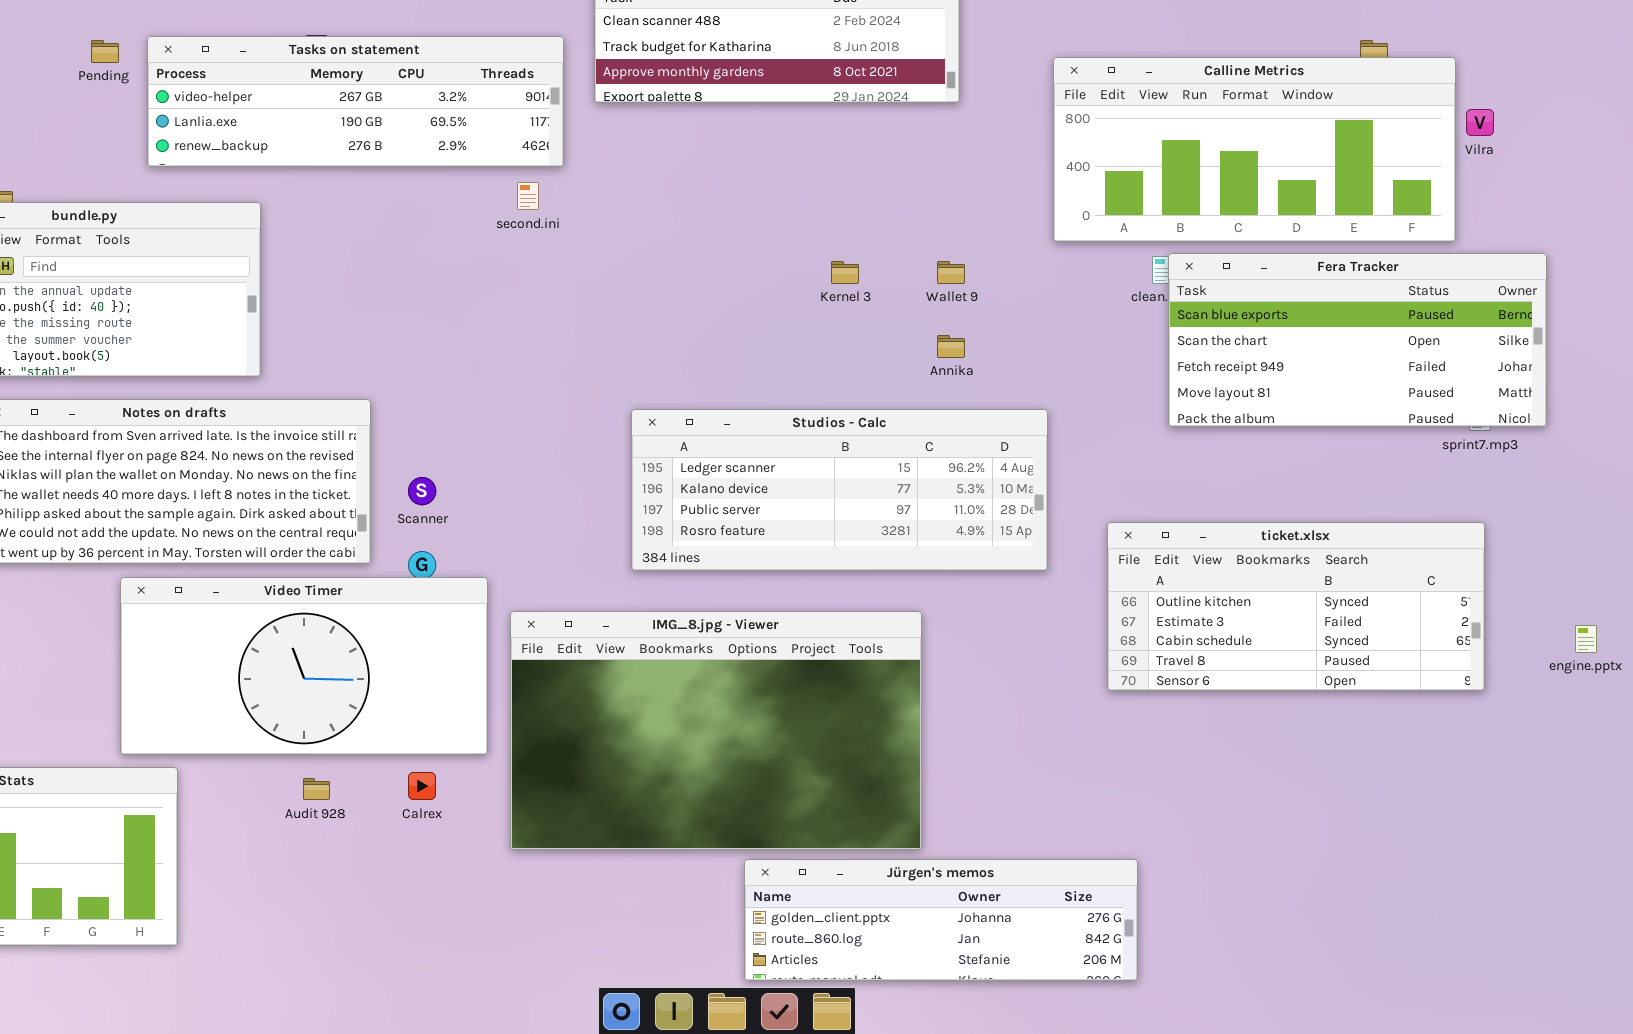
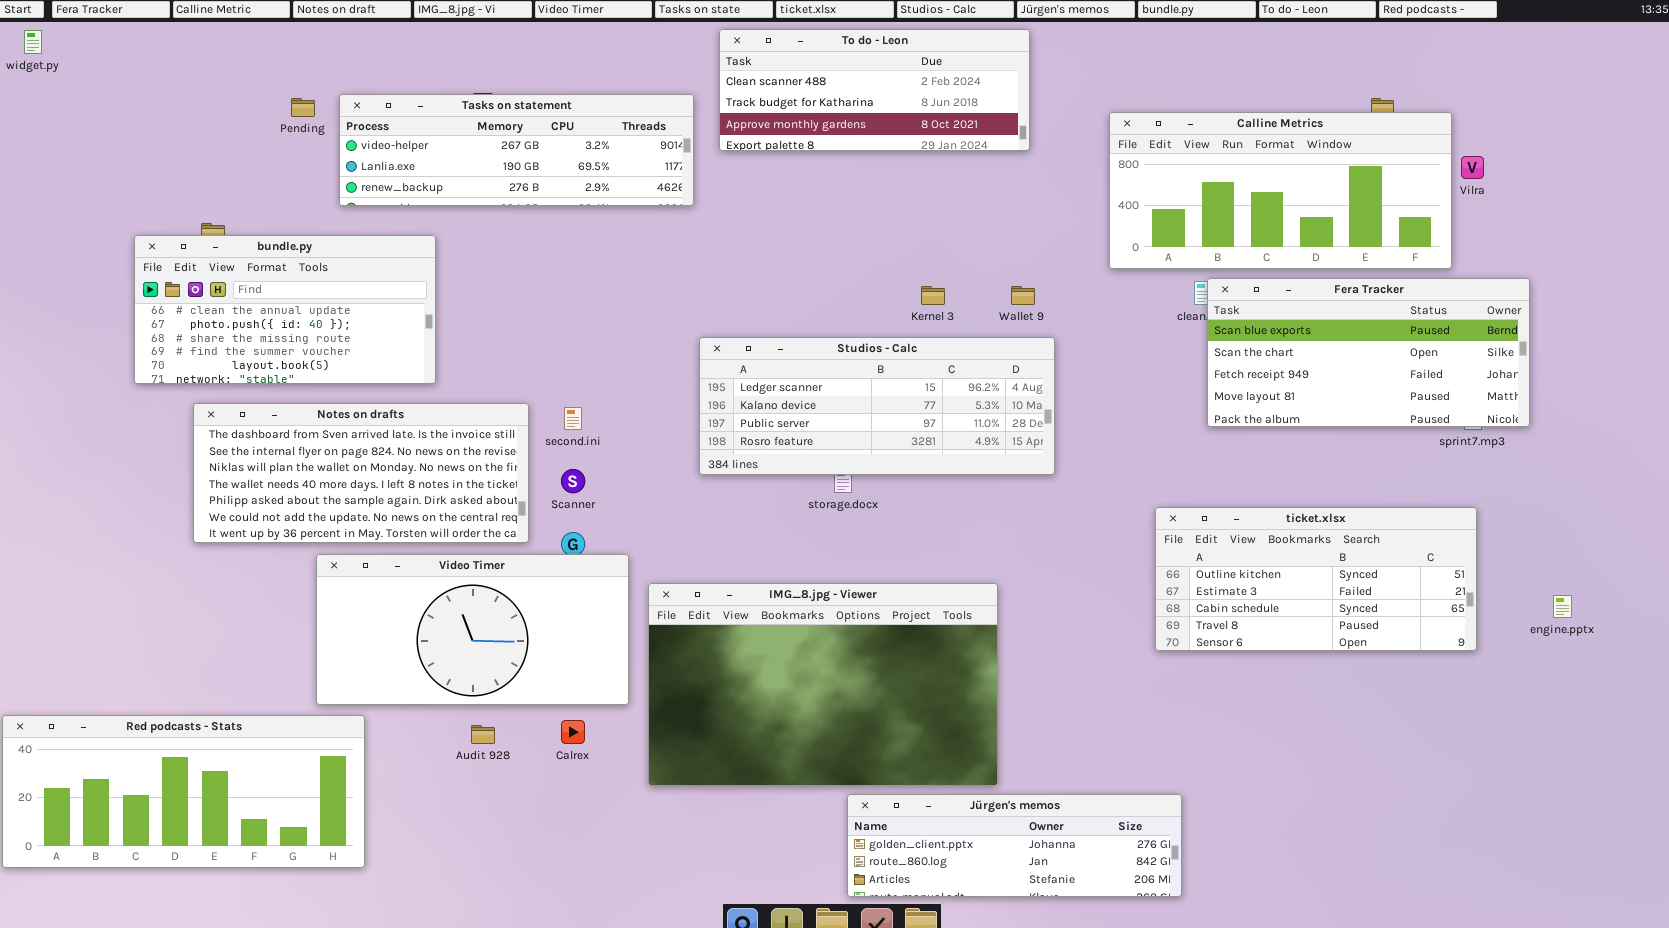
second.ini: [517,182,539,210] -> [564,407,582,430], moved
Studios - Calc: [631,409,1048,571] -> [699,337,1055,475], moved

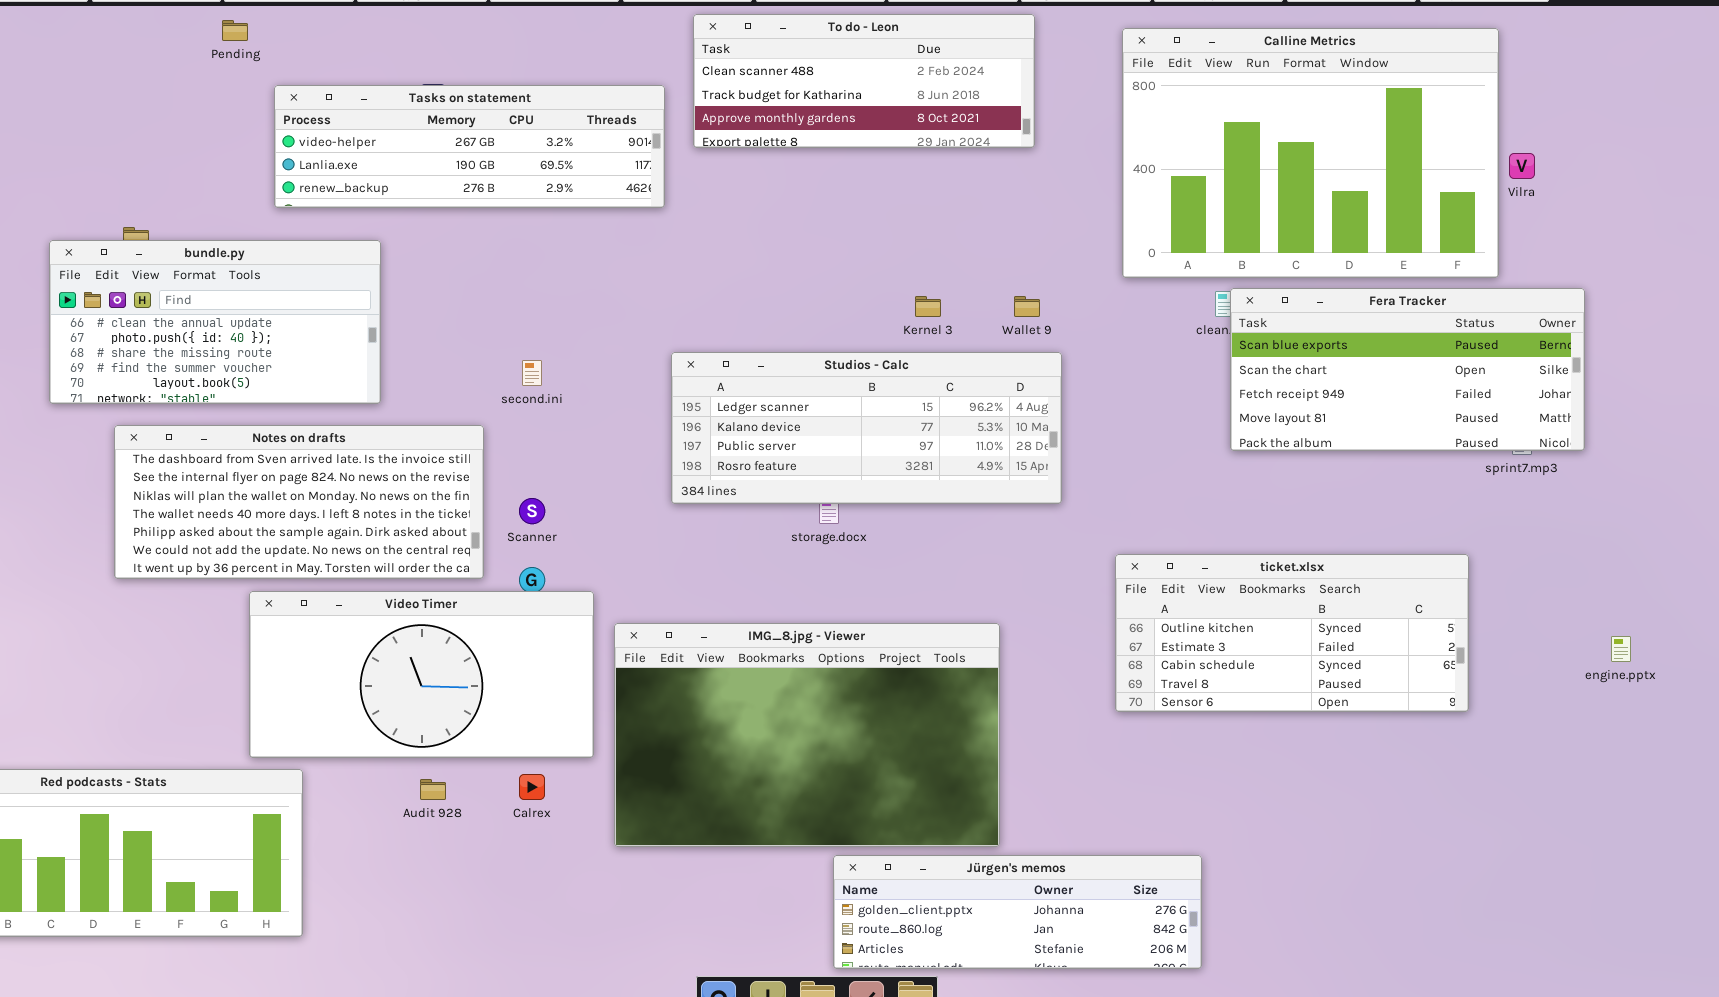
Pending: [291,98,315,117] -> [222,20,248,41], moved
Calline Metrics: [1109,112,1452,269] -> [1122,28,1499,278], resized
second.ini: [564,407,582,430] -> [522,360,542,386], moved
ticket.xlsx: [1155,507,1477,651] -> [1115,554,1469,712], moved

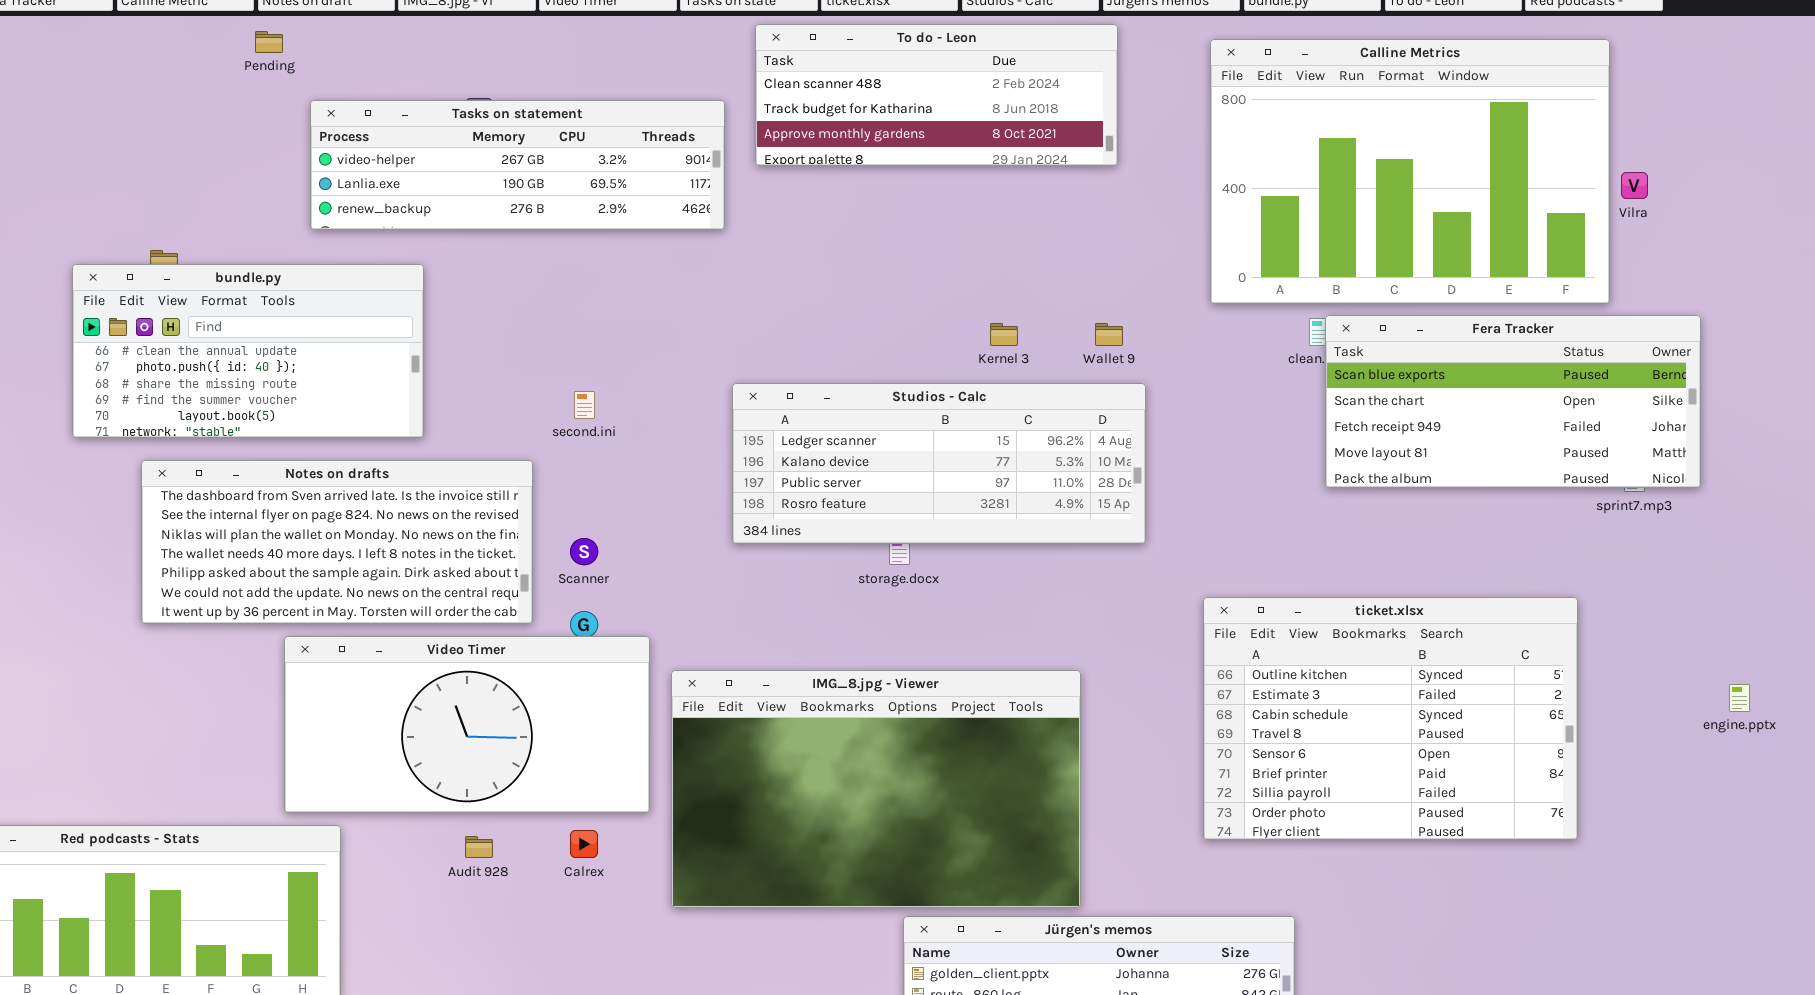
ticket.xlsx: [1115,554,1469,712] -> [1203,597,1578,840], resized

